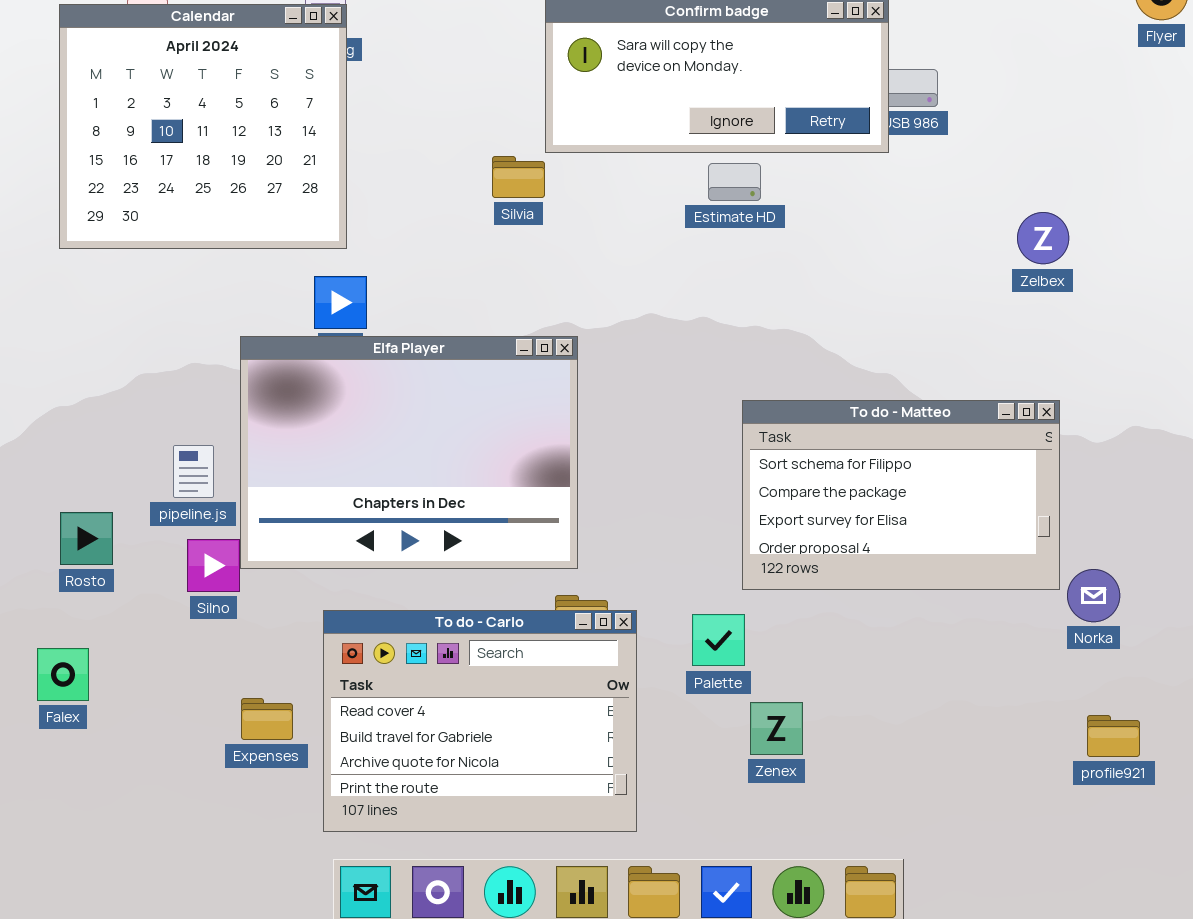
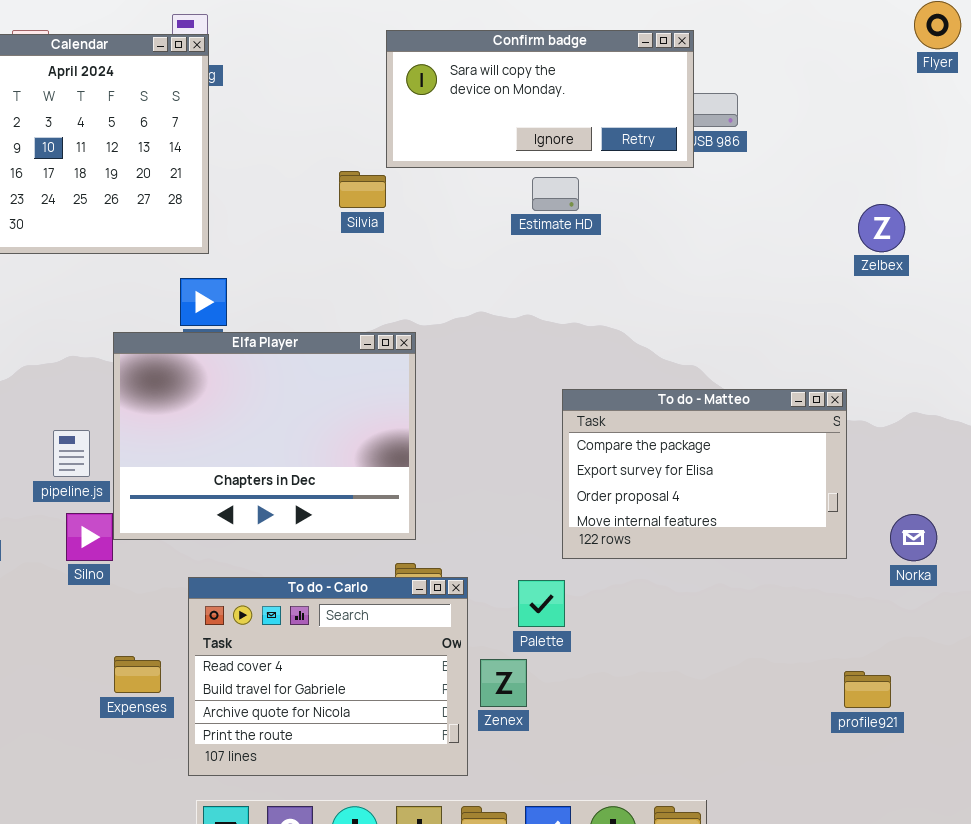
Zelbex: [1017,212,1069,264] -> [858,204,905,252], moved
To do - Matteo: [742,400,1060,590] -> [562,389,847,559], scrolled down 1 row
Norka: [1067,569,1120,622] -> [890,514,937,561], moved
Zenex: [750,702,803,755] -> [480,659,527,707], moved
profile921: [1087,715,1140,757] -> [844,671,891,708], moved

